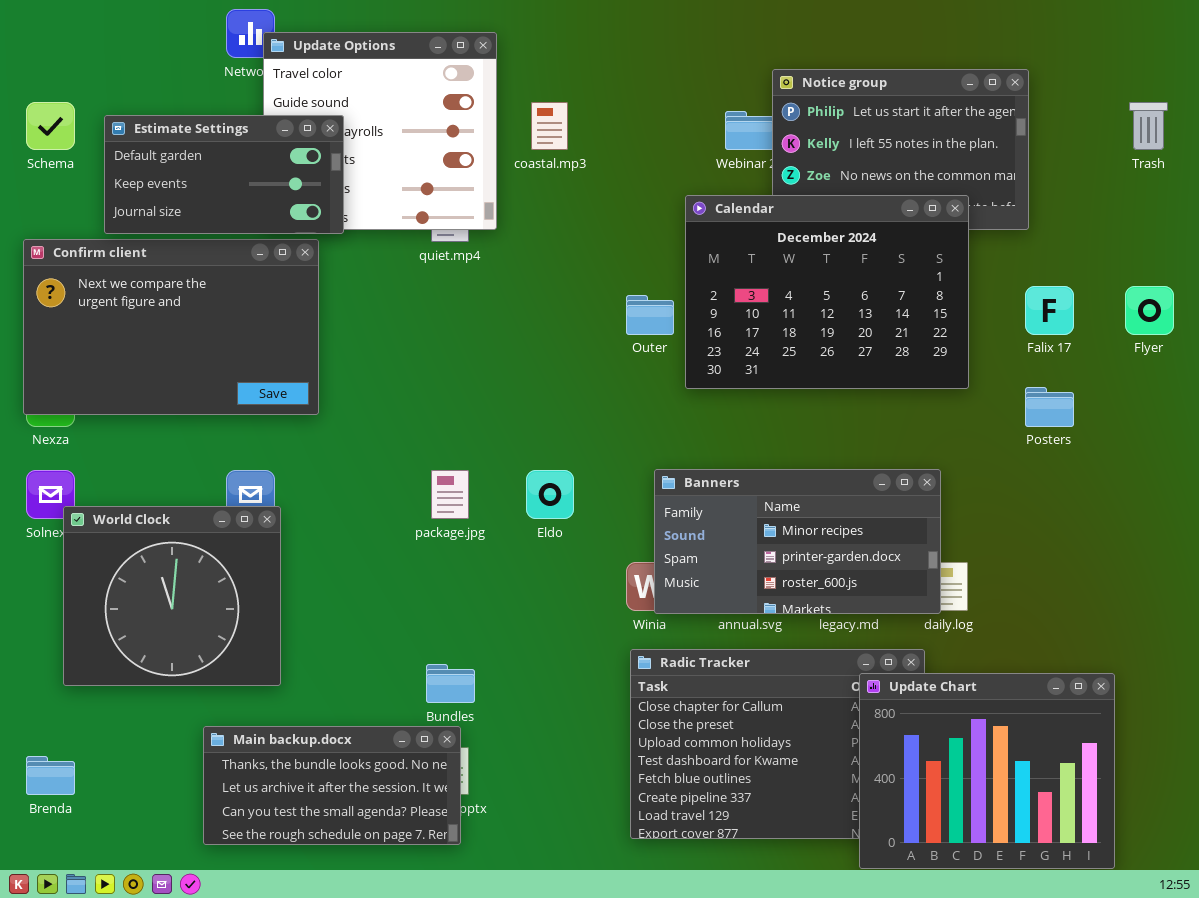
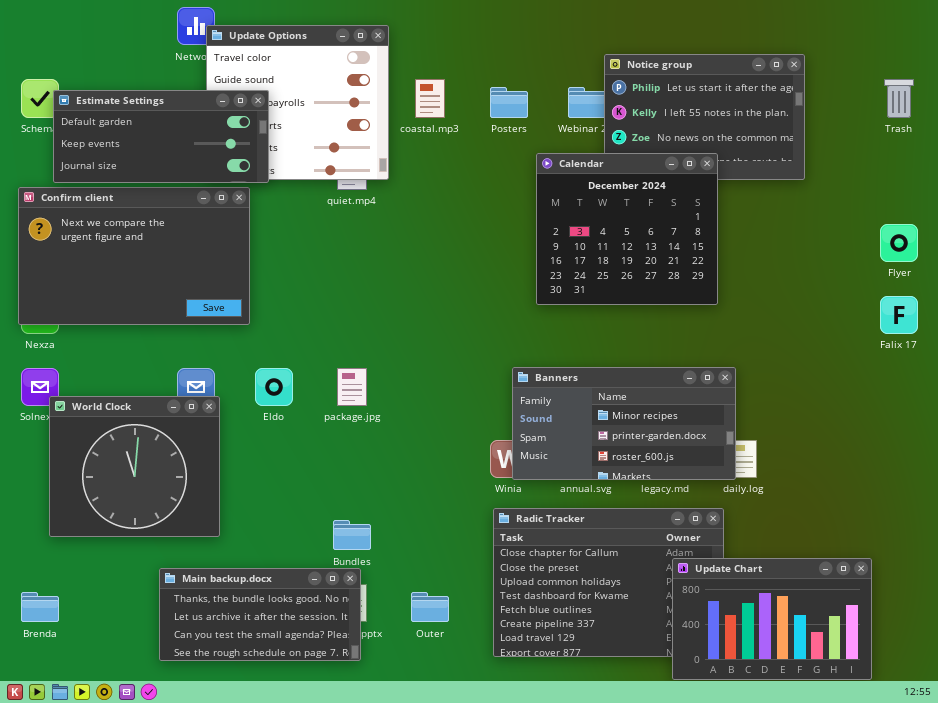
Estimate Settings: [104,115,344,234] -> [53,90,269,183], resized
Calendar: [685,195,969,389] -> [536,153,718,305], resized
Falix 17: [1025,286,1074,335] -> [880,296,918,334], moved
Outer: [626,295,674,335] -> [411,592,449,622], moved
Posters: [1025,387,1074,427] -> [490,87,528,118], moved
Eldo: [526,470,574,519] -> [255,368,293,406], moved
Update Chart: [859,673,1115,869] -> [672,558,872,680], resized

